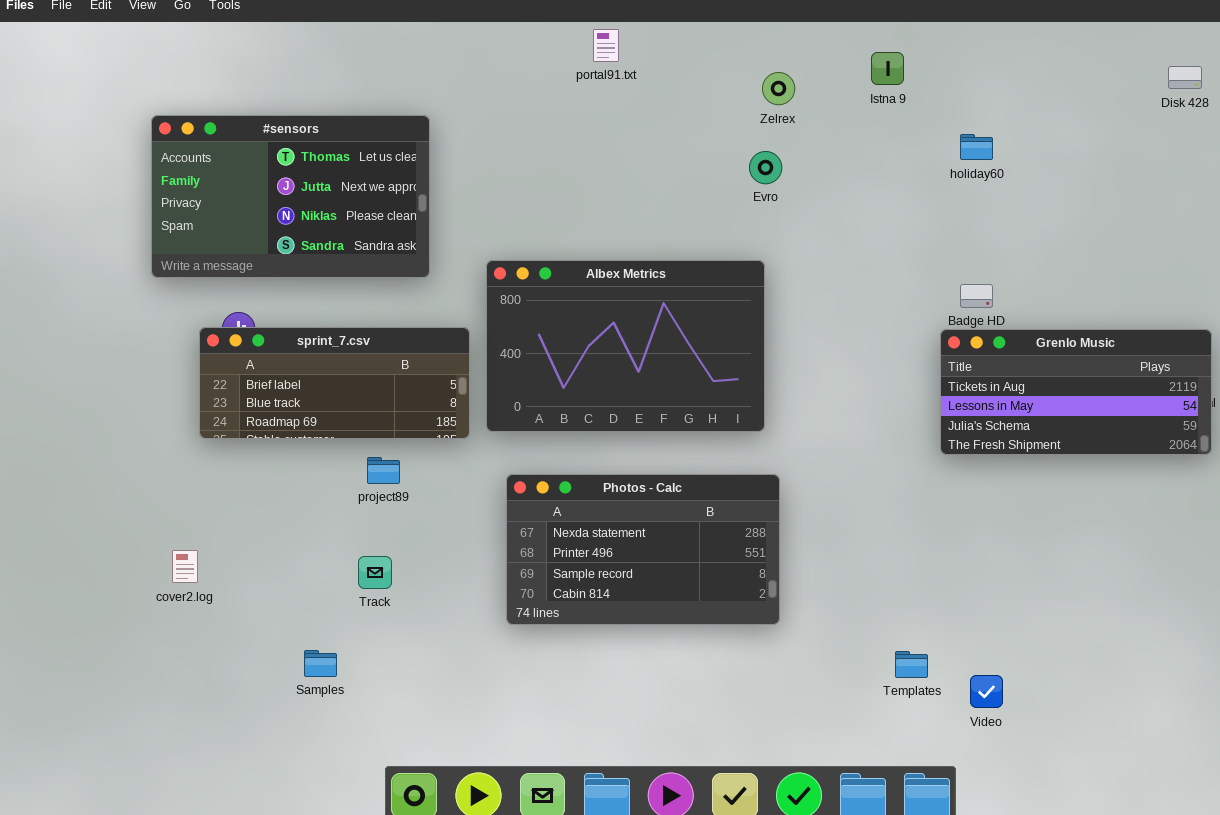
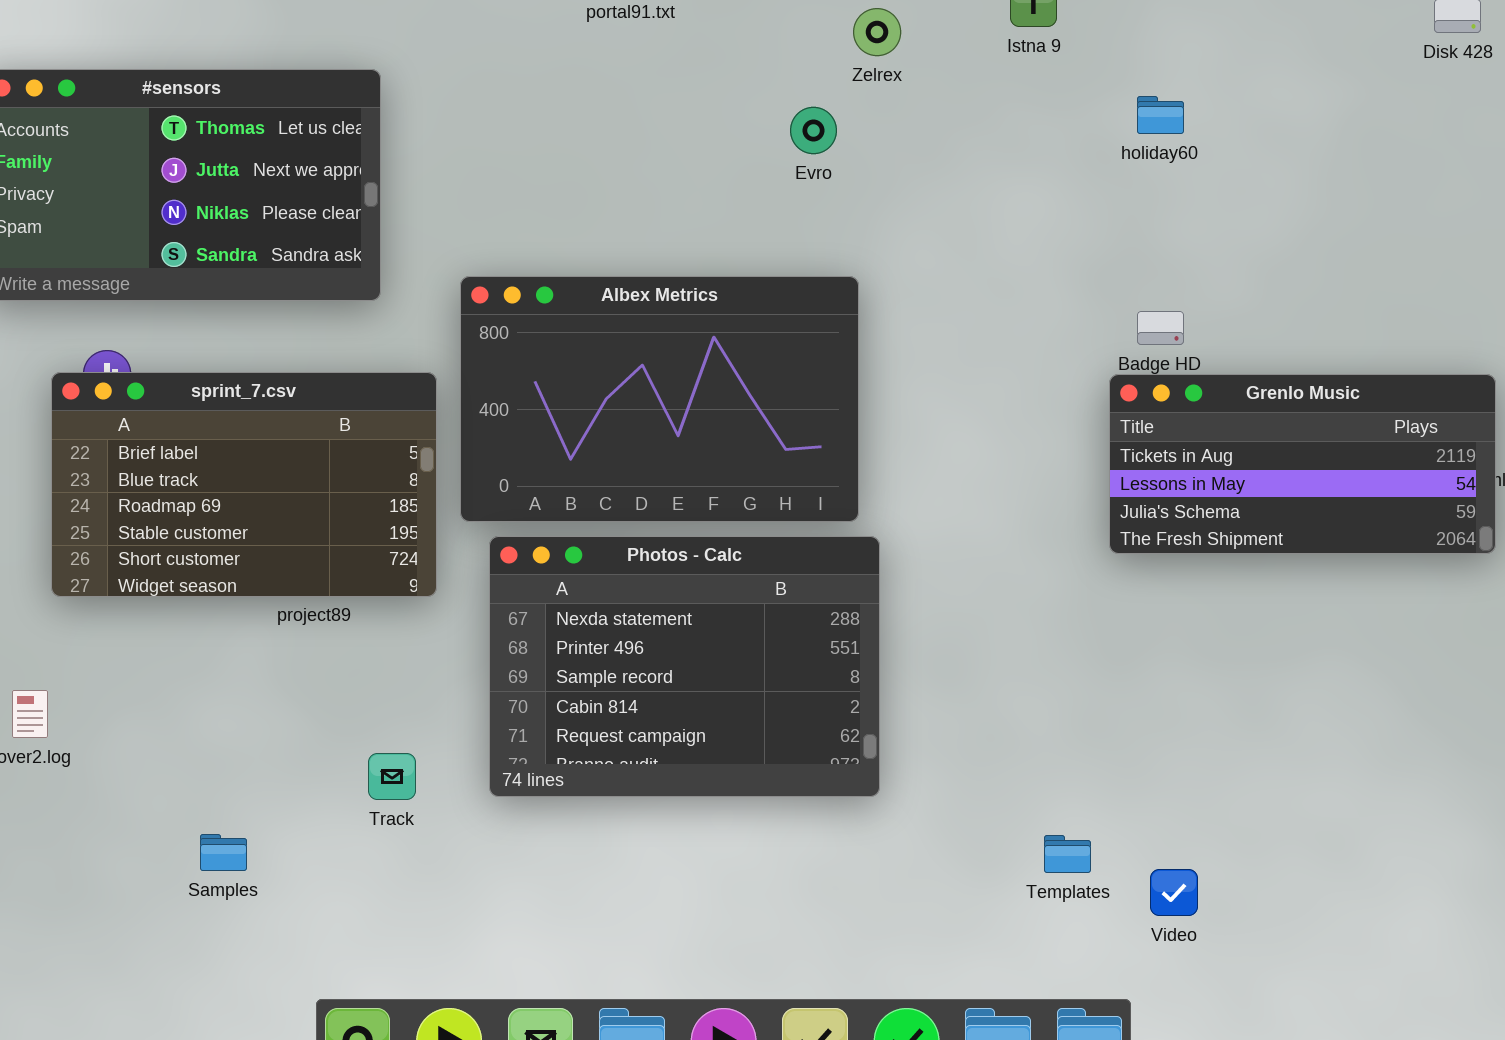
Evro: [749,151,782,184] -> [790,107,837,154], moved
sprint_7.csv: [199,327,470,439] -> [51,372,437,597], resized
Photos - Calc: [506,474,780,625] -> [489,536,880,797], resized
Track: [358,556,392,589] -> [368,753,416,800], moved

